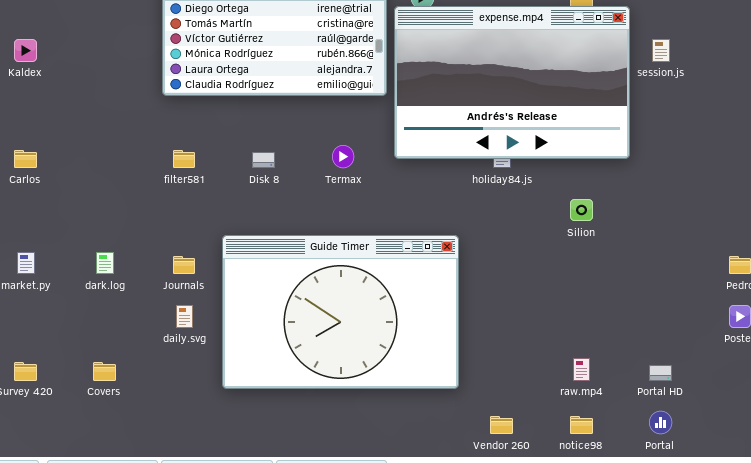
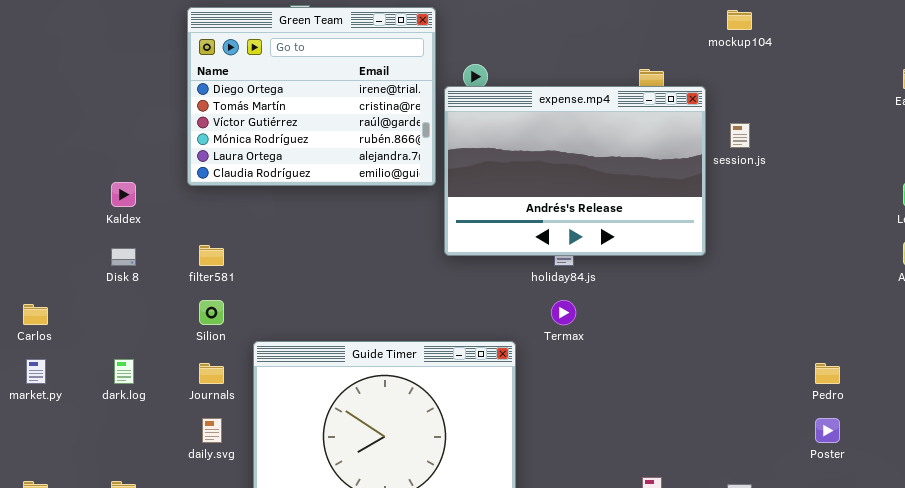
Kaldex: [14,39,37,62] -> [111,182,136,207], moved
Termax: [332,145,354,168] -> [551,300,576,325], moved
Carlos: [14,150,37,168] -> [23,304,48,325], moved
Disk 8: [252,152,275,168] -> [111,248,136,266], moved
Silion: [570,199,593,221] -> [199,300,224,325], moved

